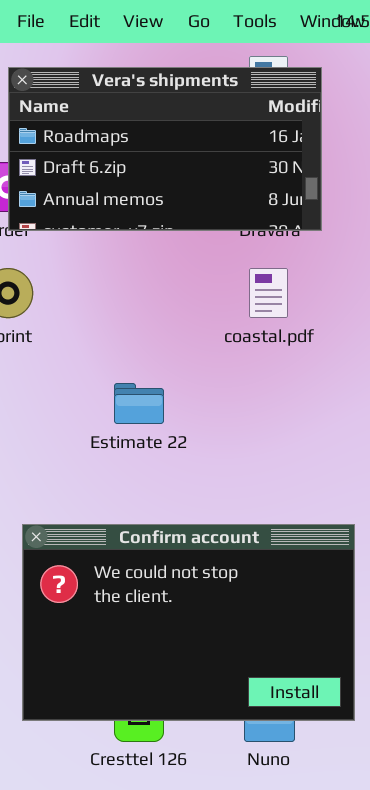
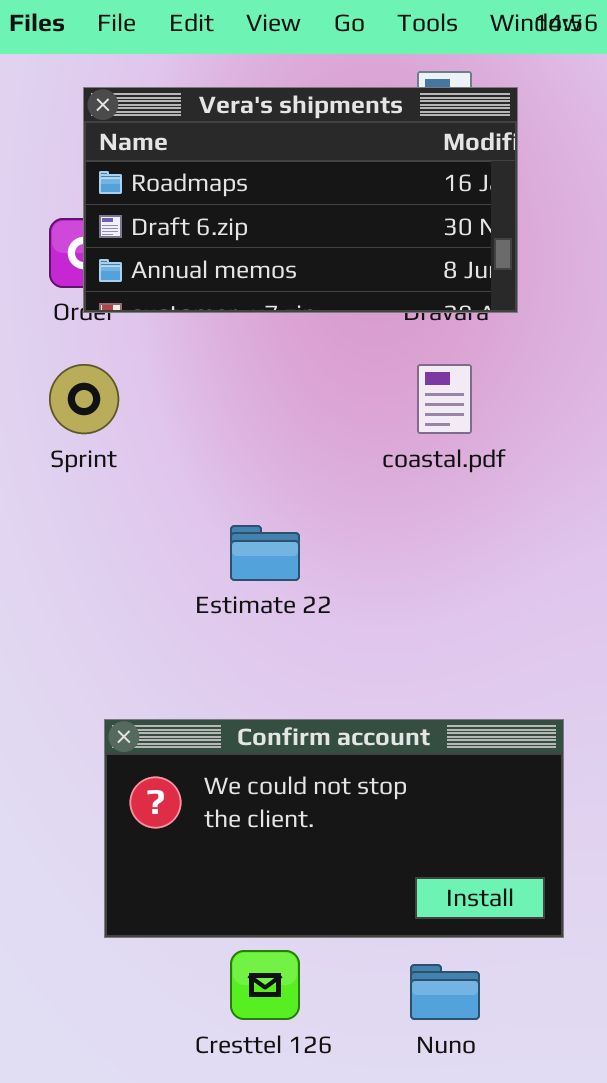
Confirm account: [22,524,355,721] -> [104,719,564,938], resized

